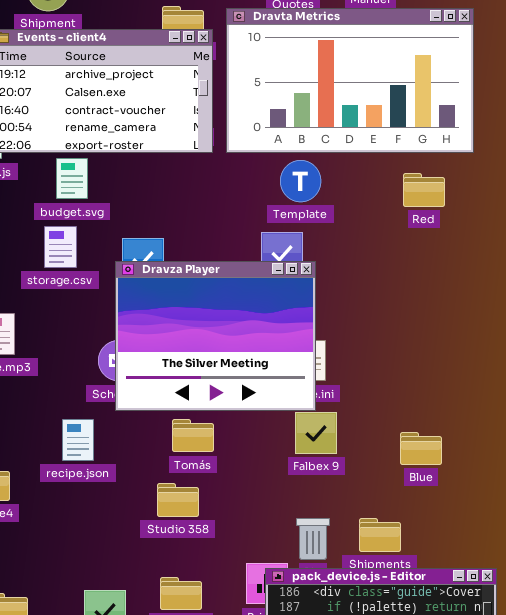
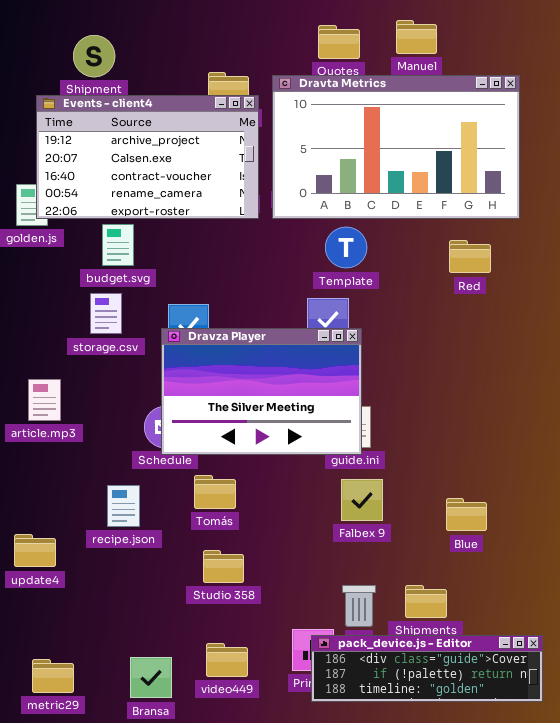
Dravza Player: [115,261,316,411] -> [161,328,362,455], resized
Tomás: [172,419,214,452] -> [194,475,236,509], moved

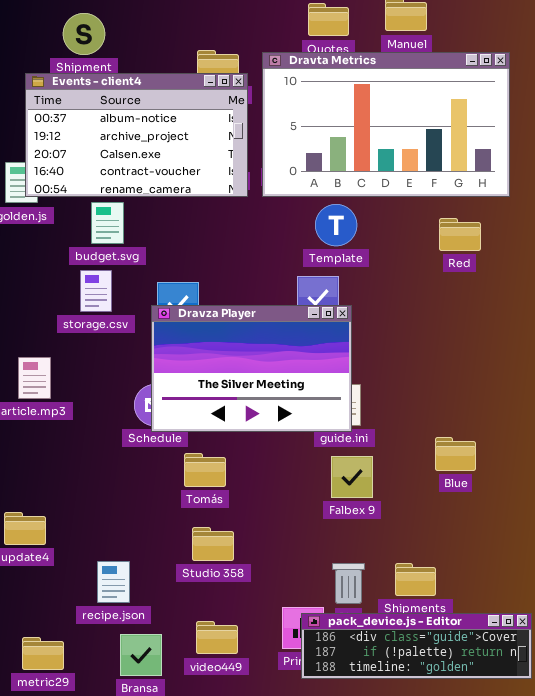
Events - client4: [36,95,259,219] -> [25,73,248,197], scrolled up 1 row
recipe.json: [107,485,140,527] -> [97,561,130,603], moved
Blue: [446,498,487,531] -> [435,437,476,471], moved

